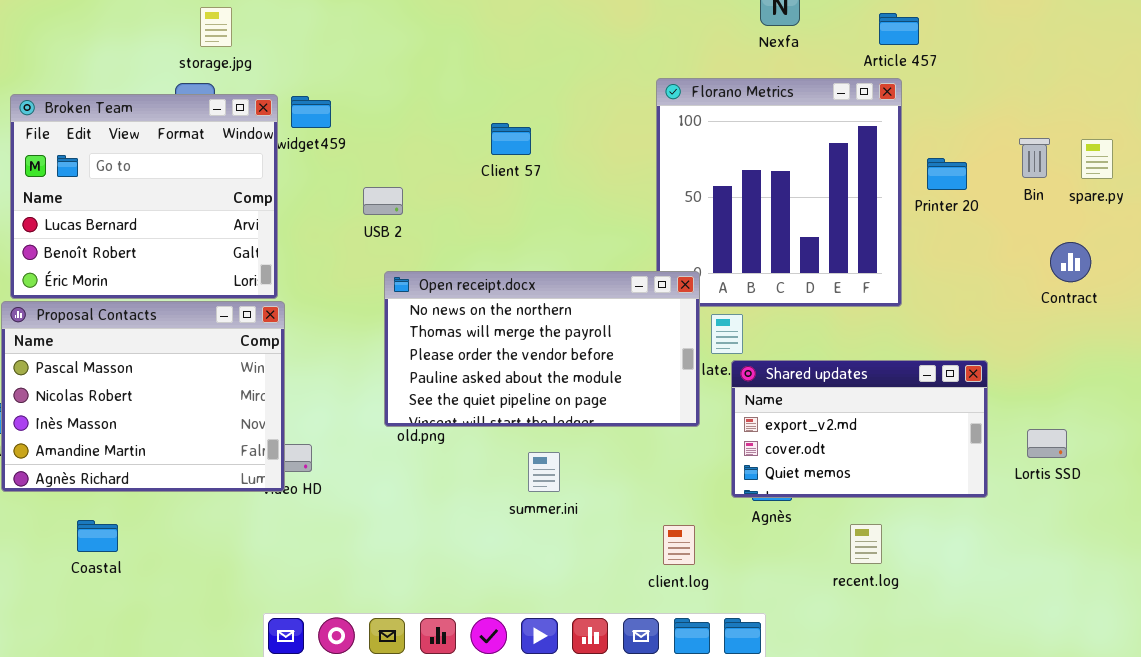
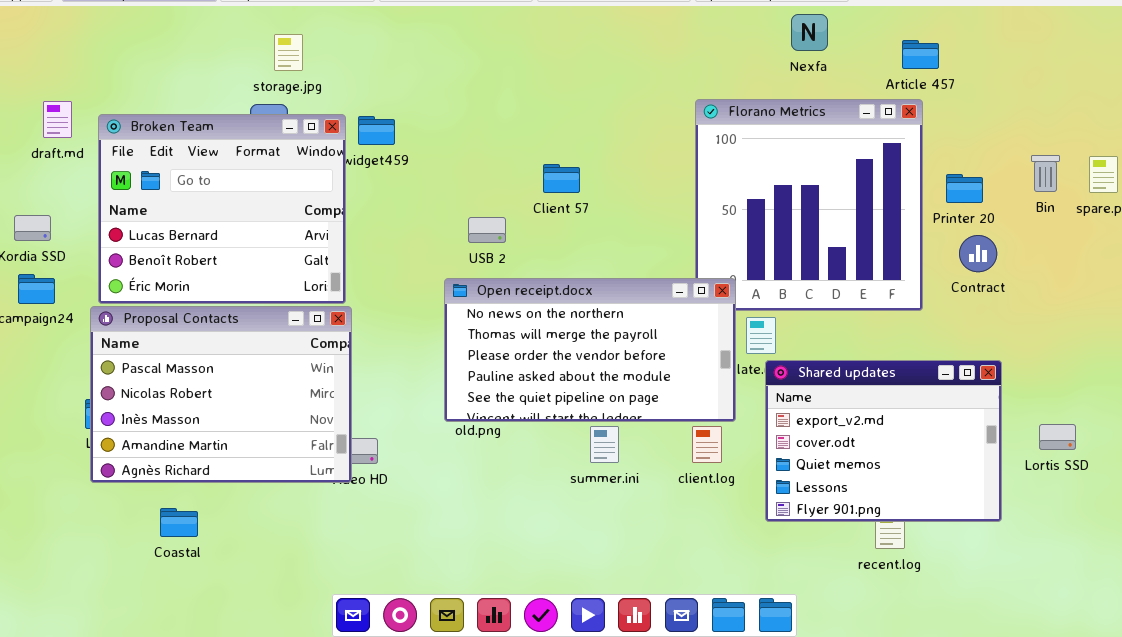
Client 57: [491,123,531,155] -> [543,164,580,193], moved
USB 2: [363,187,403,215] -> [468,217,506,243], moved
Contract: [1050,242,1091,282] -> [959,235,997,272], moved
Shared updates: [731,360,988,498] -> [765,360,1002,522], resized
summer.ini: [528,452,560,492] -> [590,426,619,463], moved
client.log: [663,525,695,565] -> [692,426,722,463], moved

